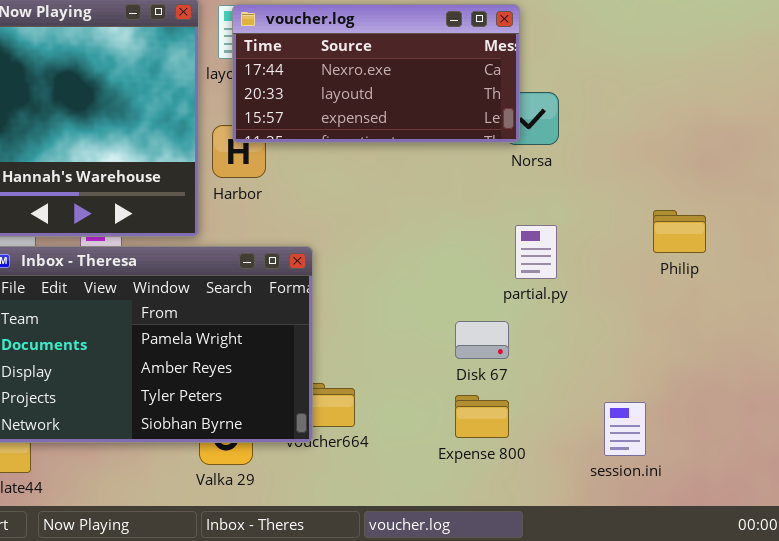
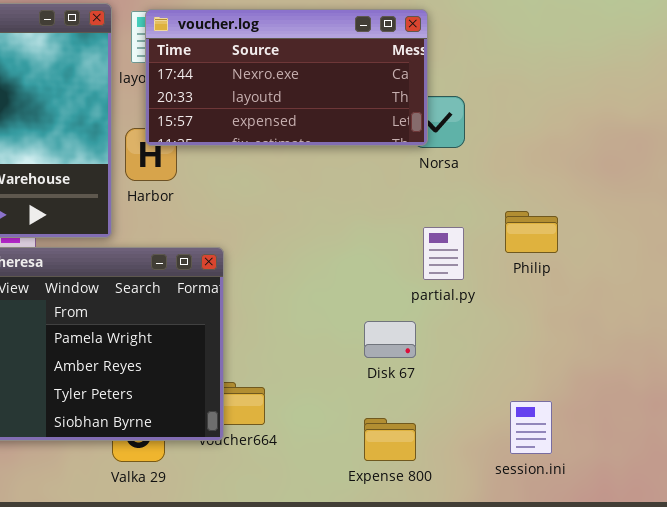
Philip: [653,210,706,253] -> [505,211,558,253], moved
Expense 800: [455,395,509,438] -> [364,418,416,461], moved

